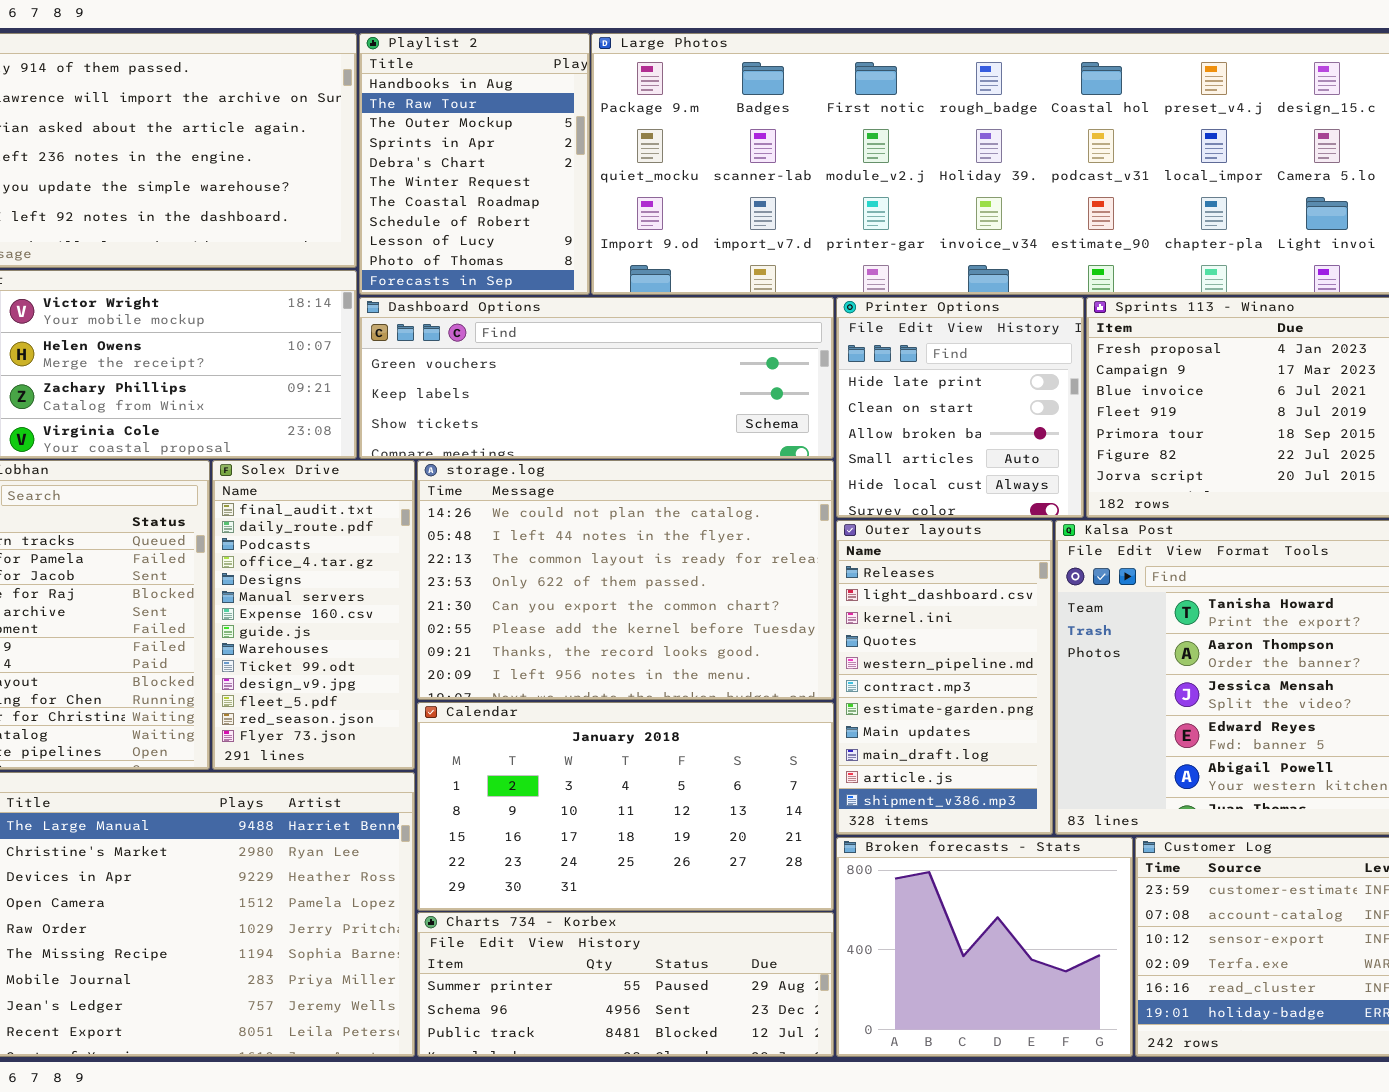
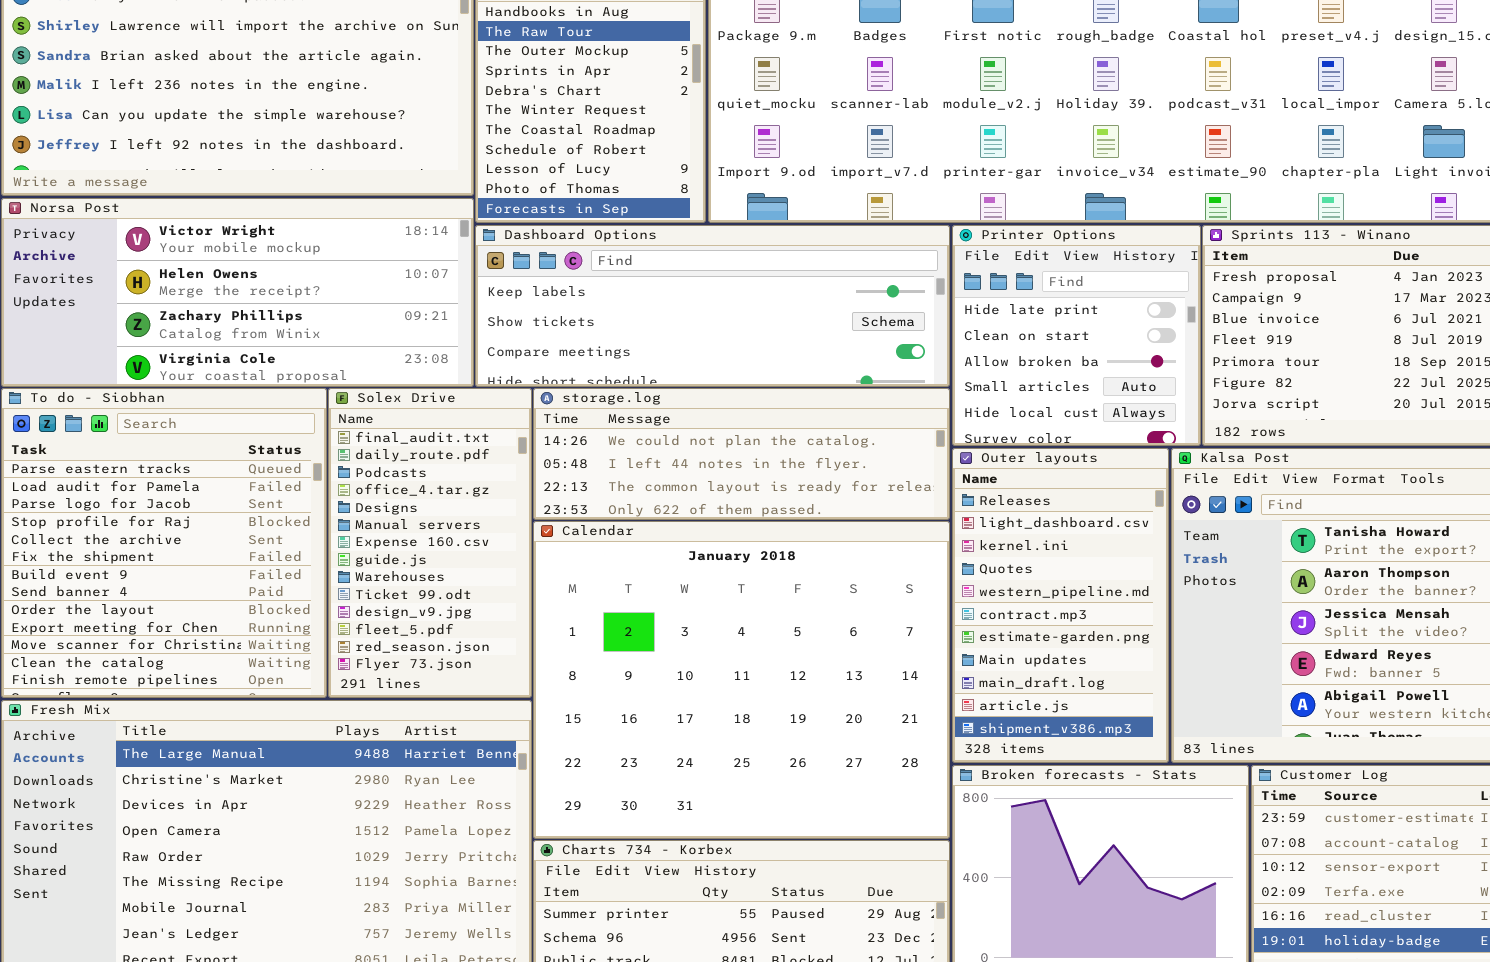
Dashboard Options: [359,297,834,459] -> [475,225,950,387], scrolled down 1 row
storage.log: [417,460,834,700] -> [533,388,950,520], resized
Calendar: [417,702,834,911] -> [533,521,950,839], resized

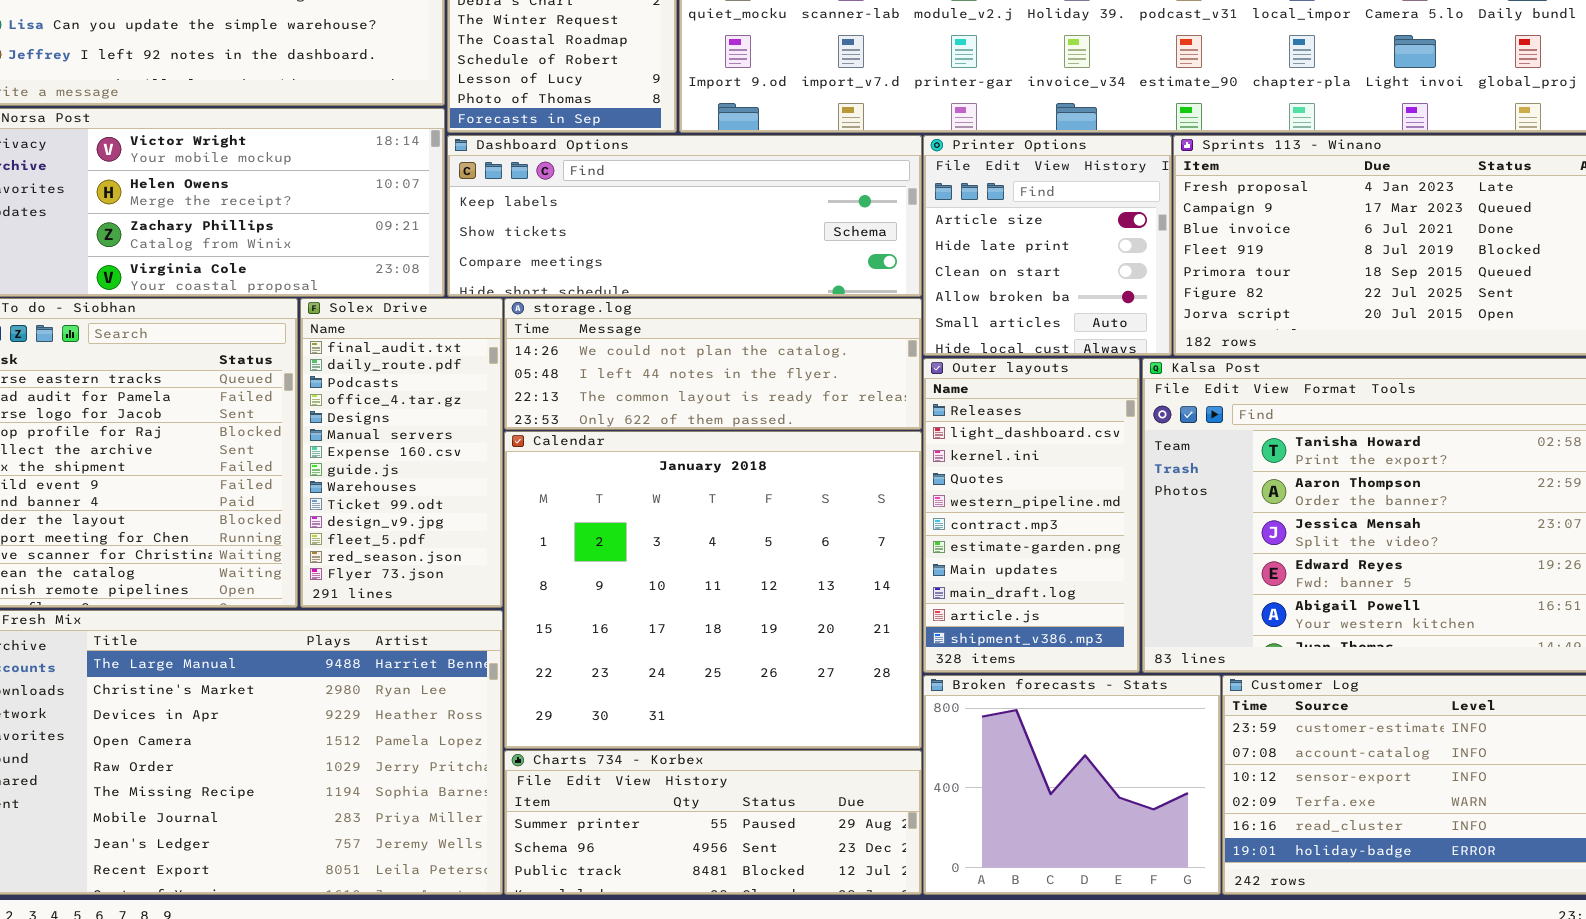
Printer Options: [952,225,1201,446] -> [923,135,1172,356], scrolled up 1 row

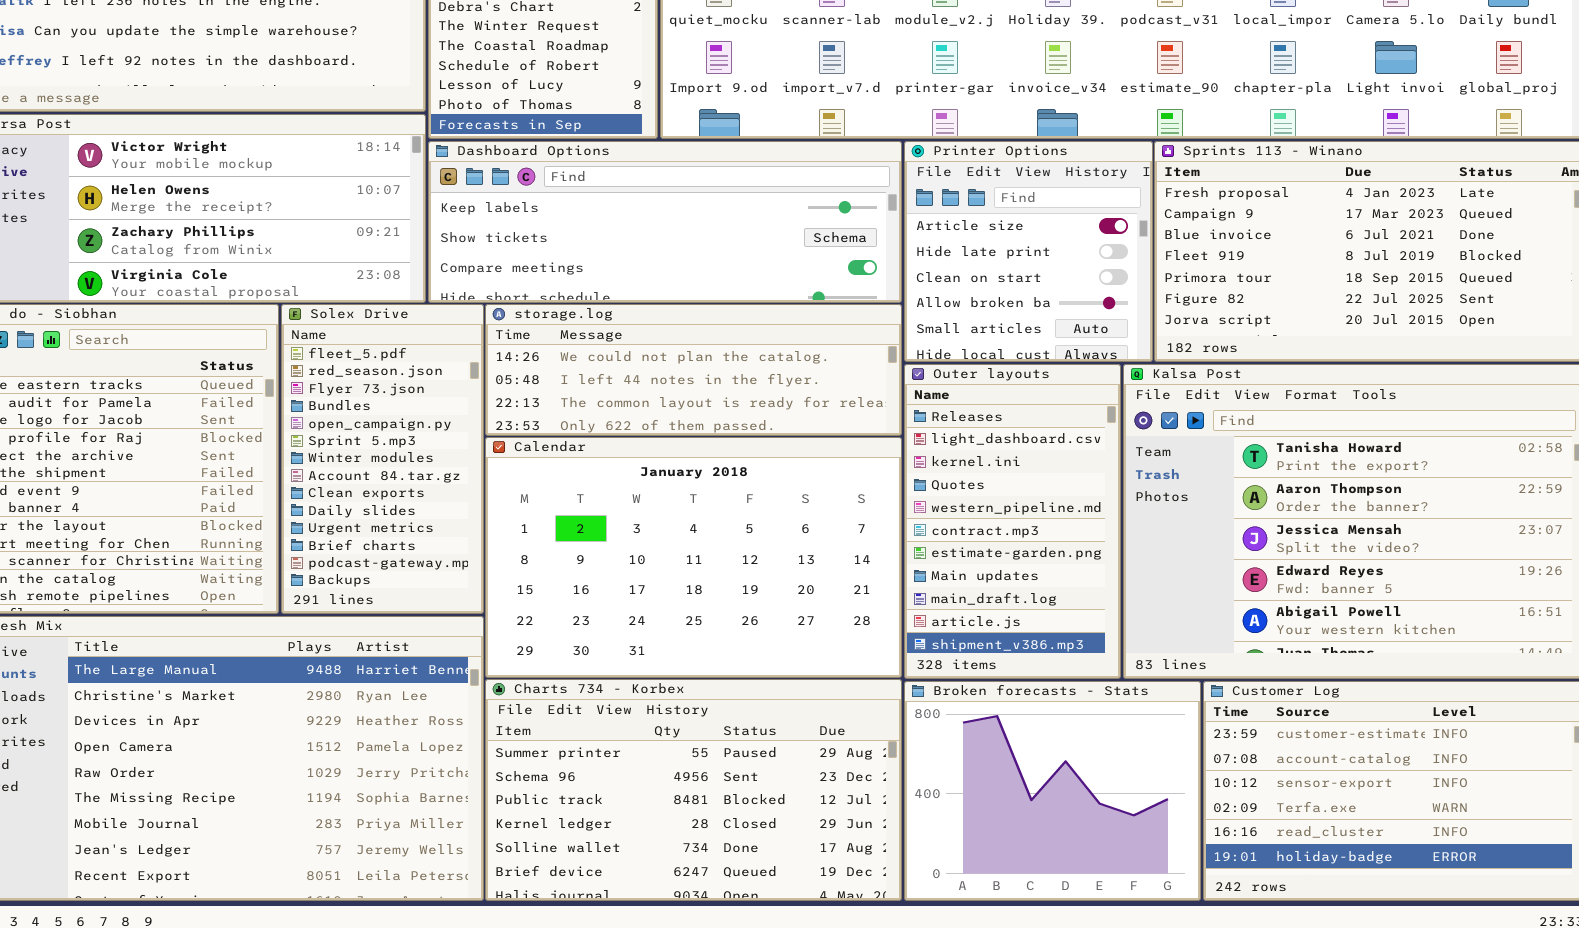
Solex Drive: [300,298,503,608] -> [281,304,484,614], scrolled down 11 rows
Calendar: [504,431,922,749] -> [485,437,902,678], resized
Charts 734 - Korbex: [504,750,922,895] -> [485,679,902,901], resized

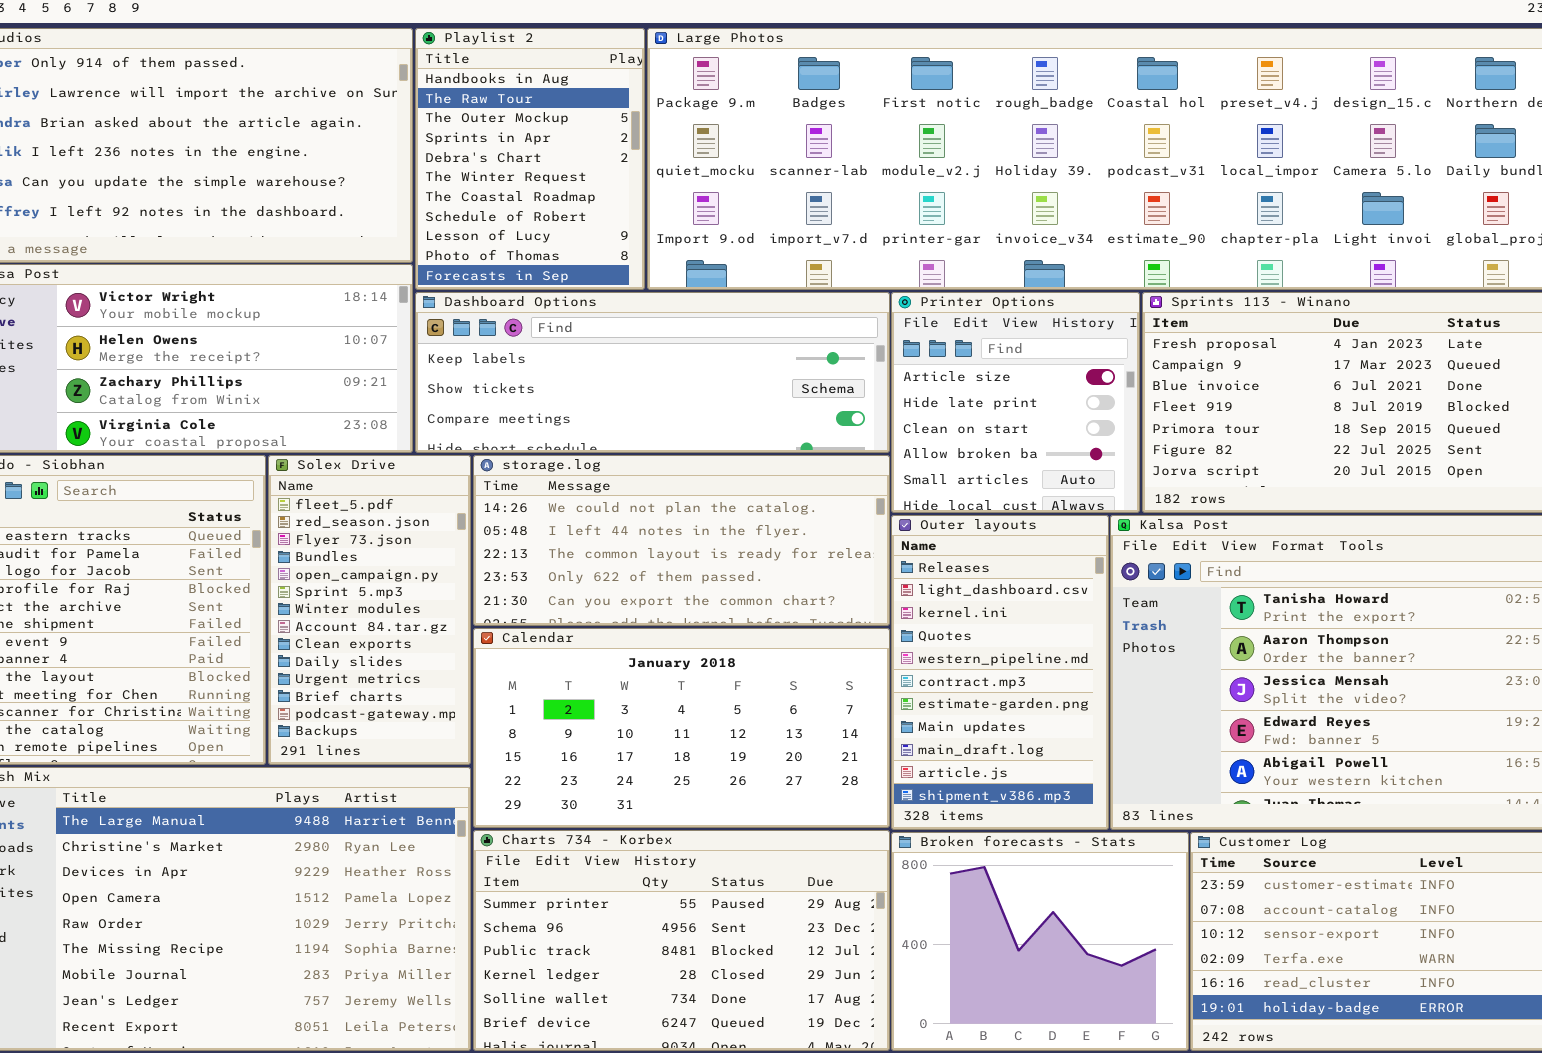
storage.log: [485,304,902,436] -> [473,455,890,626], resized
Calendar: [485,437,902,678] -> [473,628,890,828], resized

